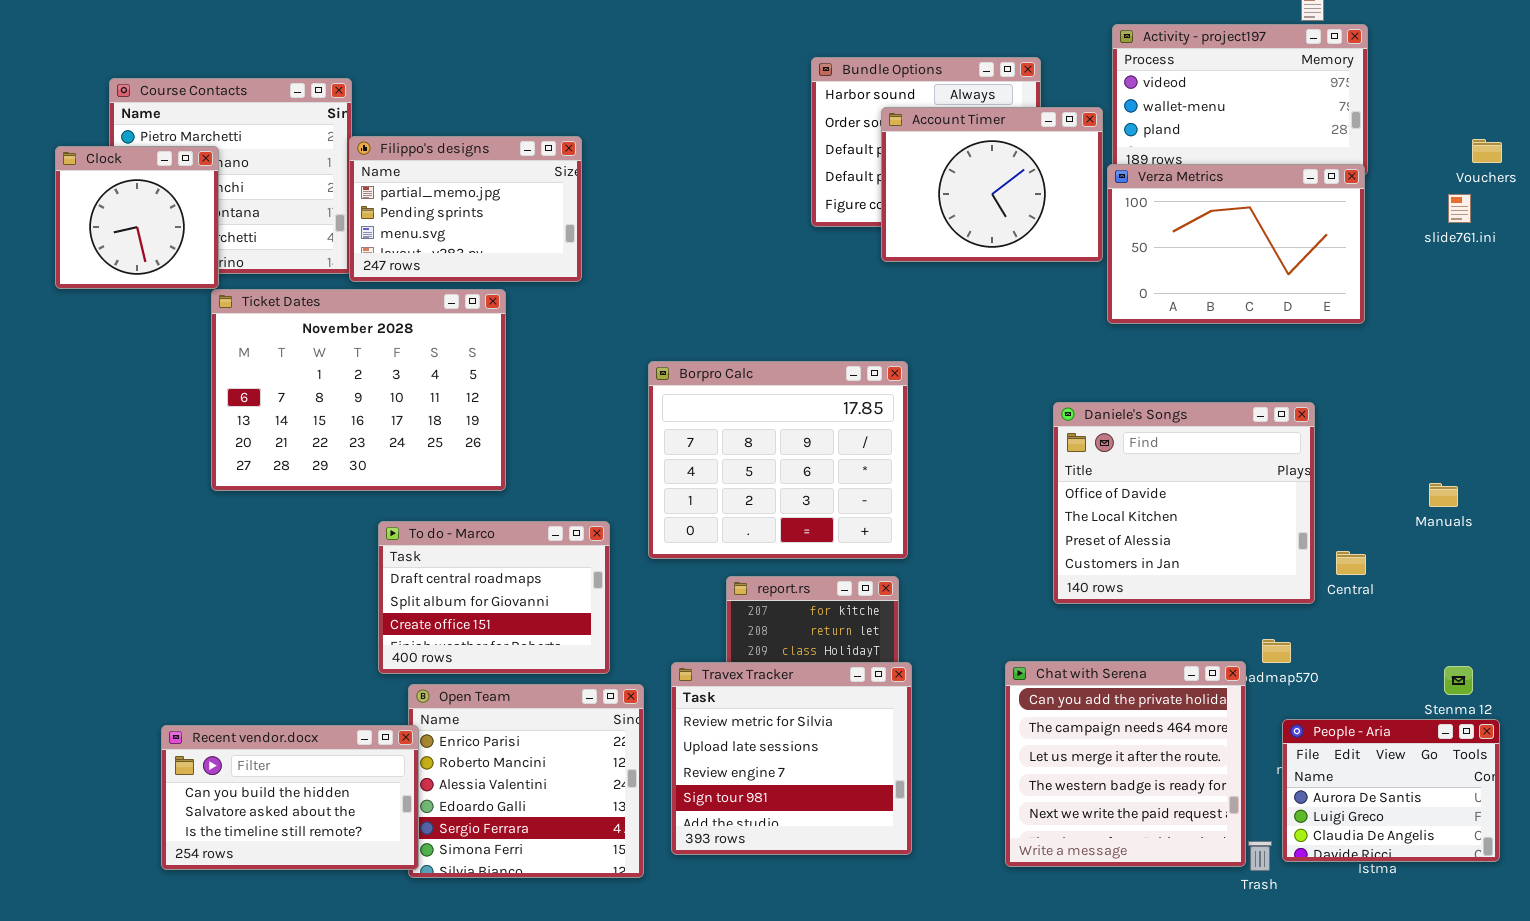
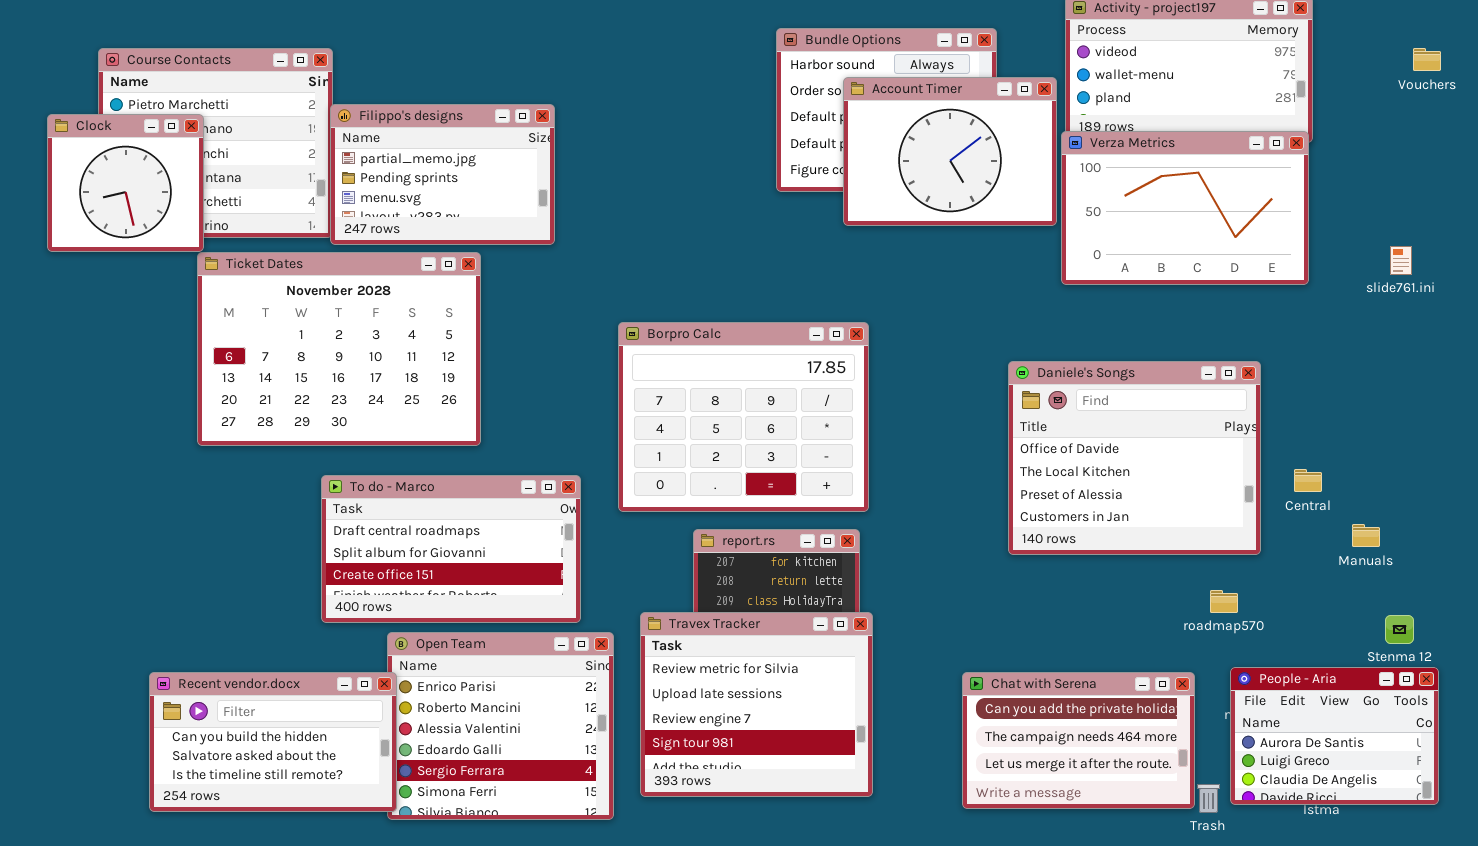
Vouchers: [1472,139,1502,163] -> [1413,48,1441,71], moved
slide761.ini: [1448,194,1471,223] -> [1390,246,1412,275], moved
Manuals: [1429,483,1458,507] -> [1352,524,1380,547], moved
To do - Marco: [378,521,610,674] -> [321,475,581,623], resized
Central: [1336,551,1366,575] -> [1294,469,1322,492], moved
Chat with Serena: [1005,661,1246,867] -> [962,672,1195,809], resized

